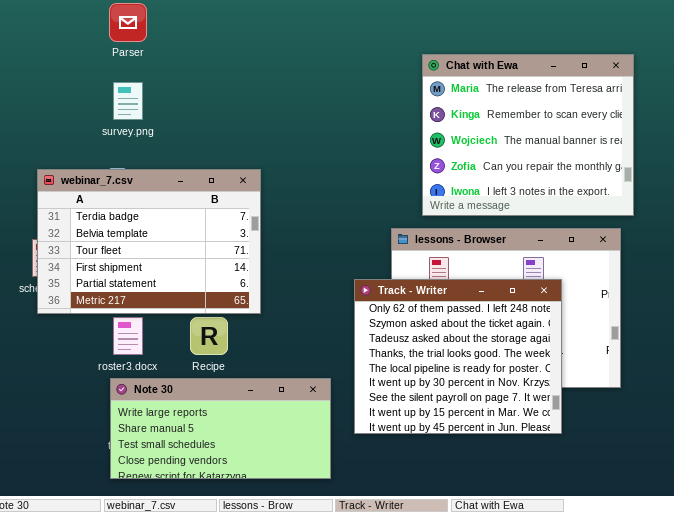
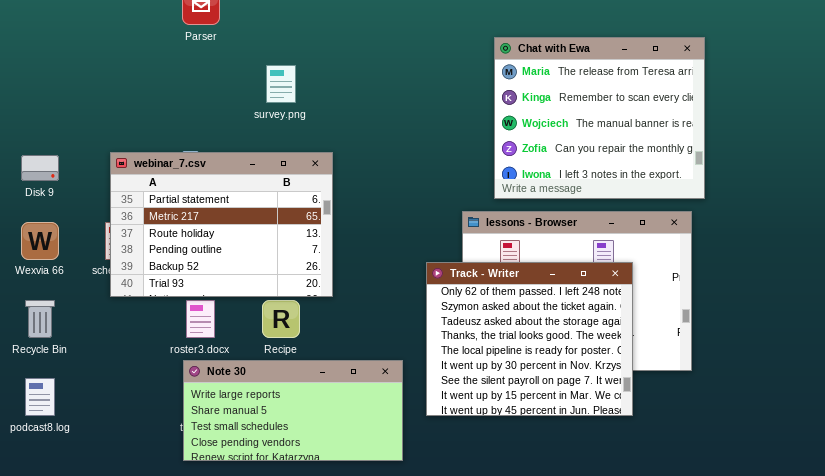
survey.png: [113,82,143,120] -> [266,65,296,103], moved
webinar_7.csv: [37,169,261,314] -> [110,152,333,297], scrolled down 4 rows

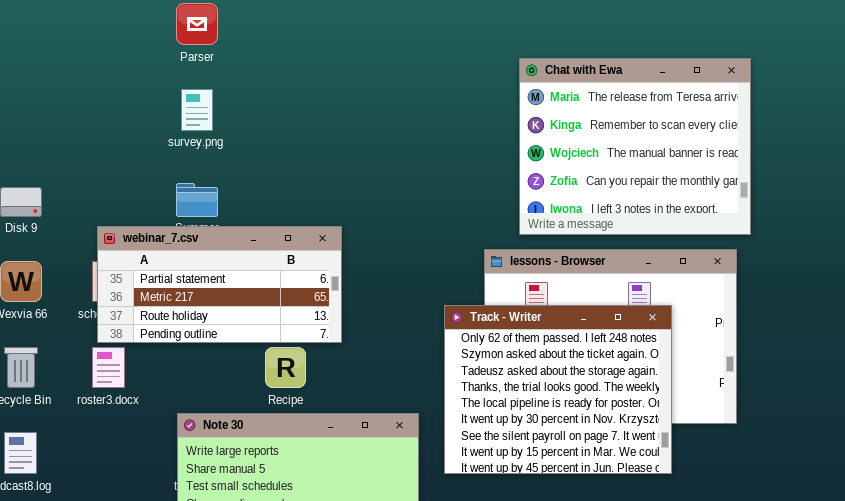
survey.png: [266,65,296,103] -> [181,89,213,131], moved
webinar_7.csv: [110,152,333,297] -> [97,226,342,343], resized
roster3.docx: [186,300,215,338] -> [92,347,125,388], moved

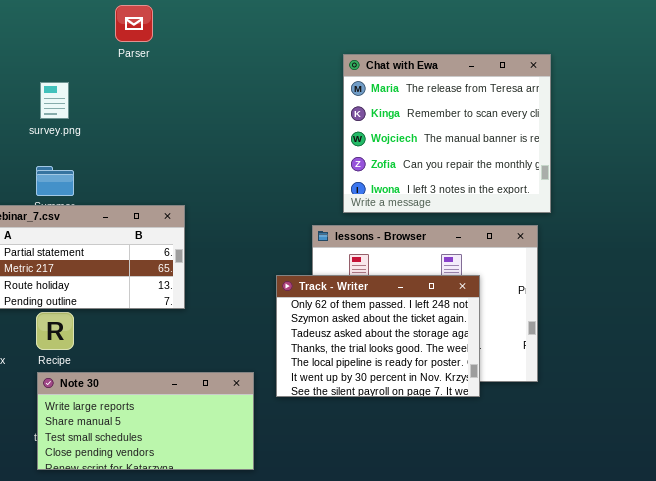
Parser: [176,3,218,45] -> [115,5,153,42], moved
Track - Writer: [444,305,672,474] -> [276,275,480,397], resized
Recipe: [265,347,306,388] -> [36,312,74,350], moved

